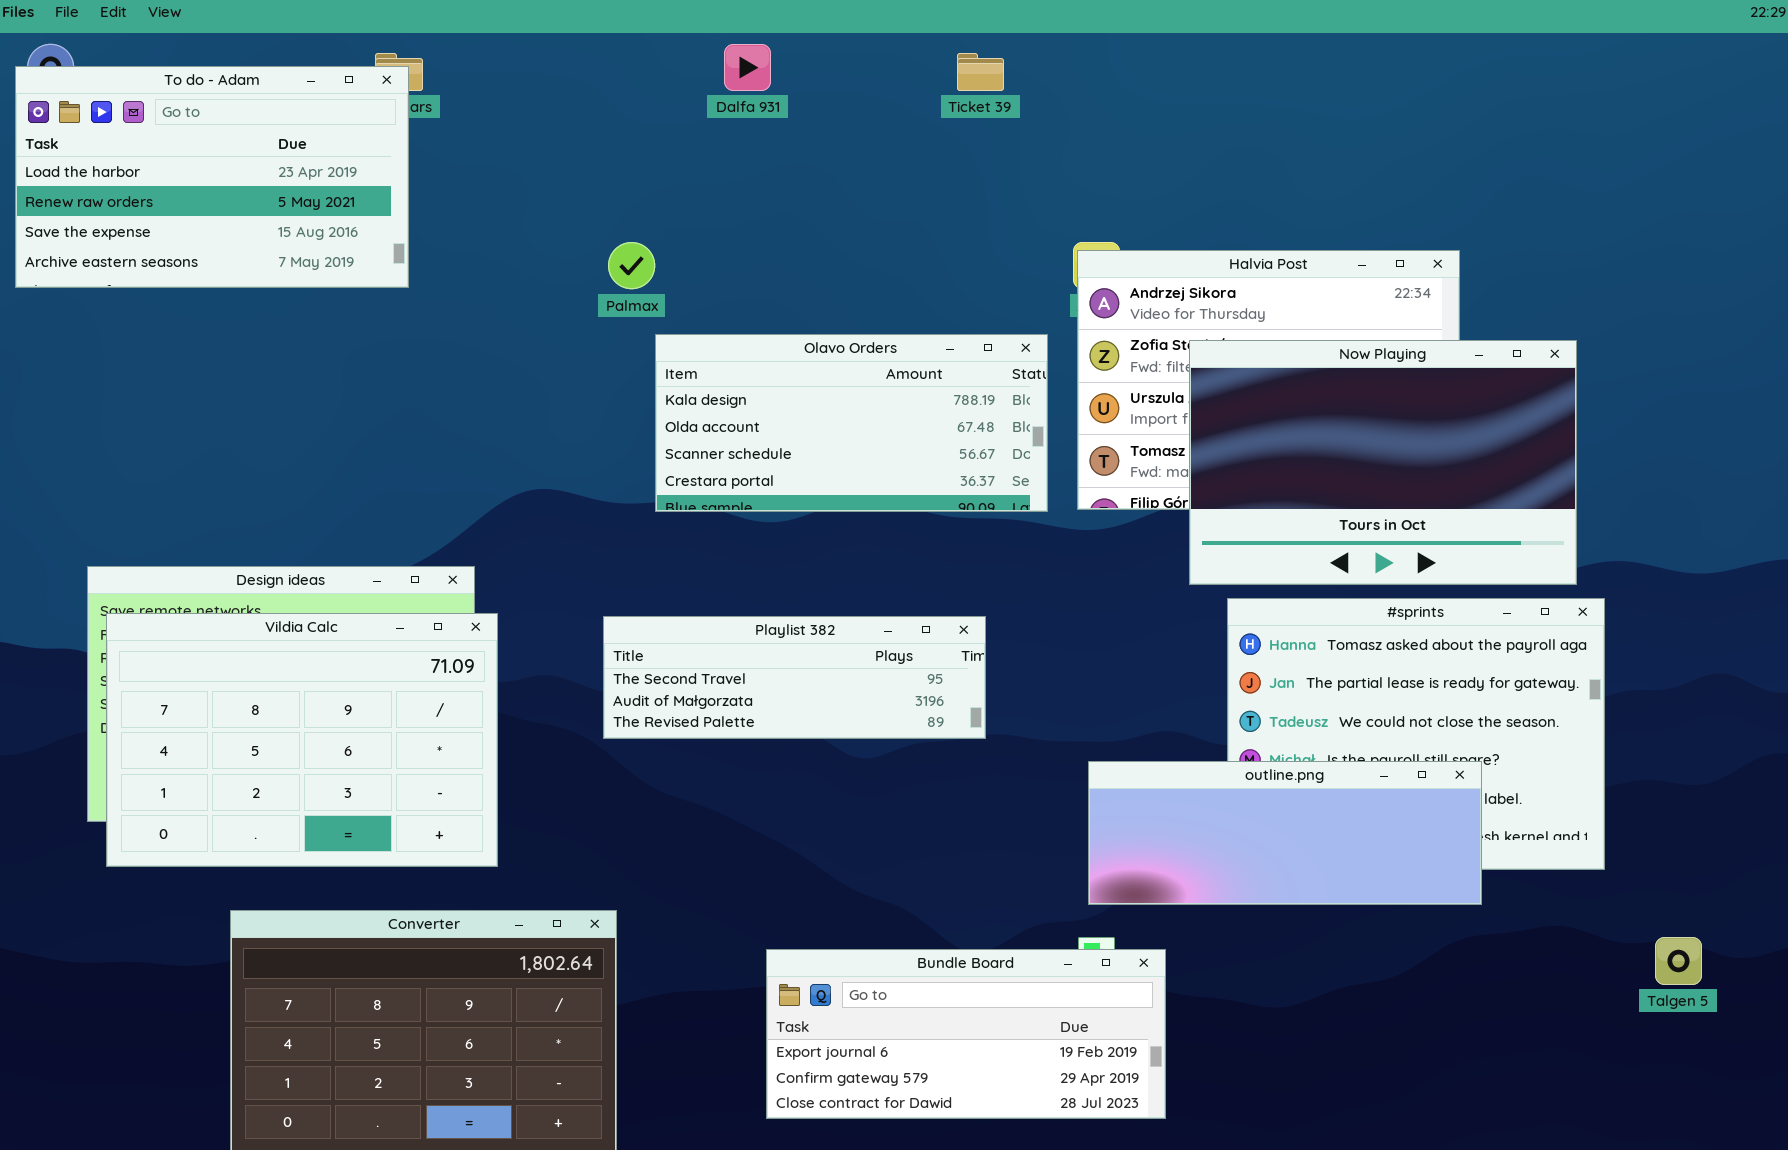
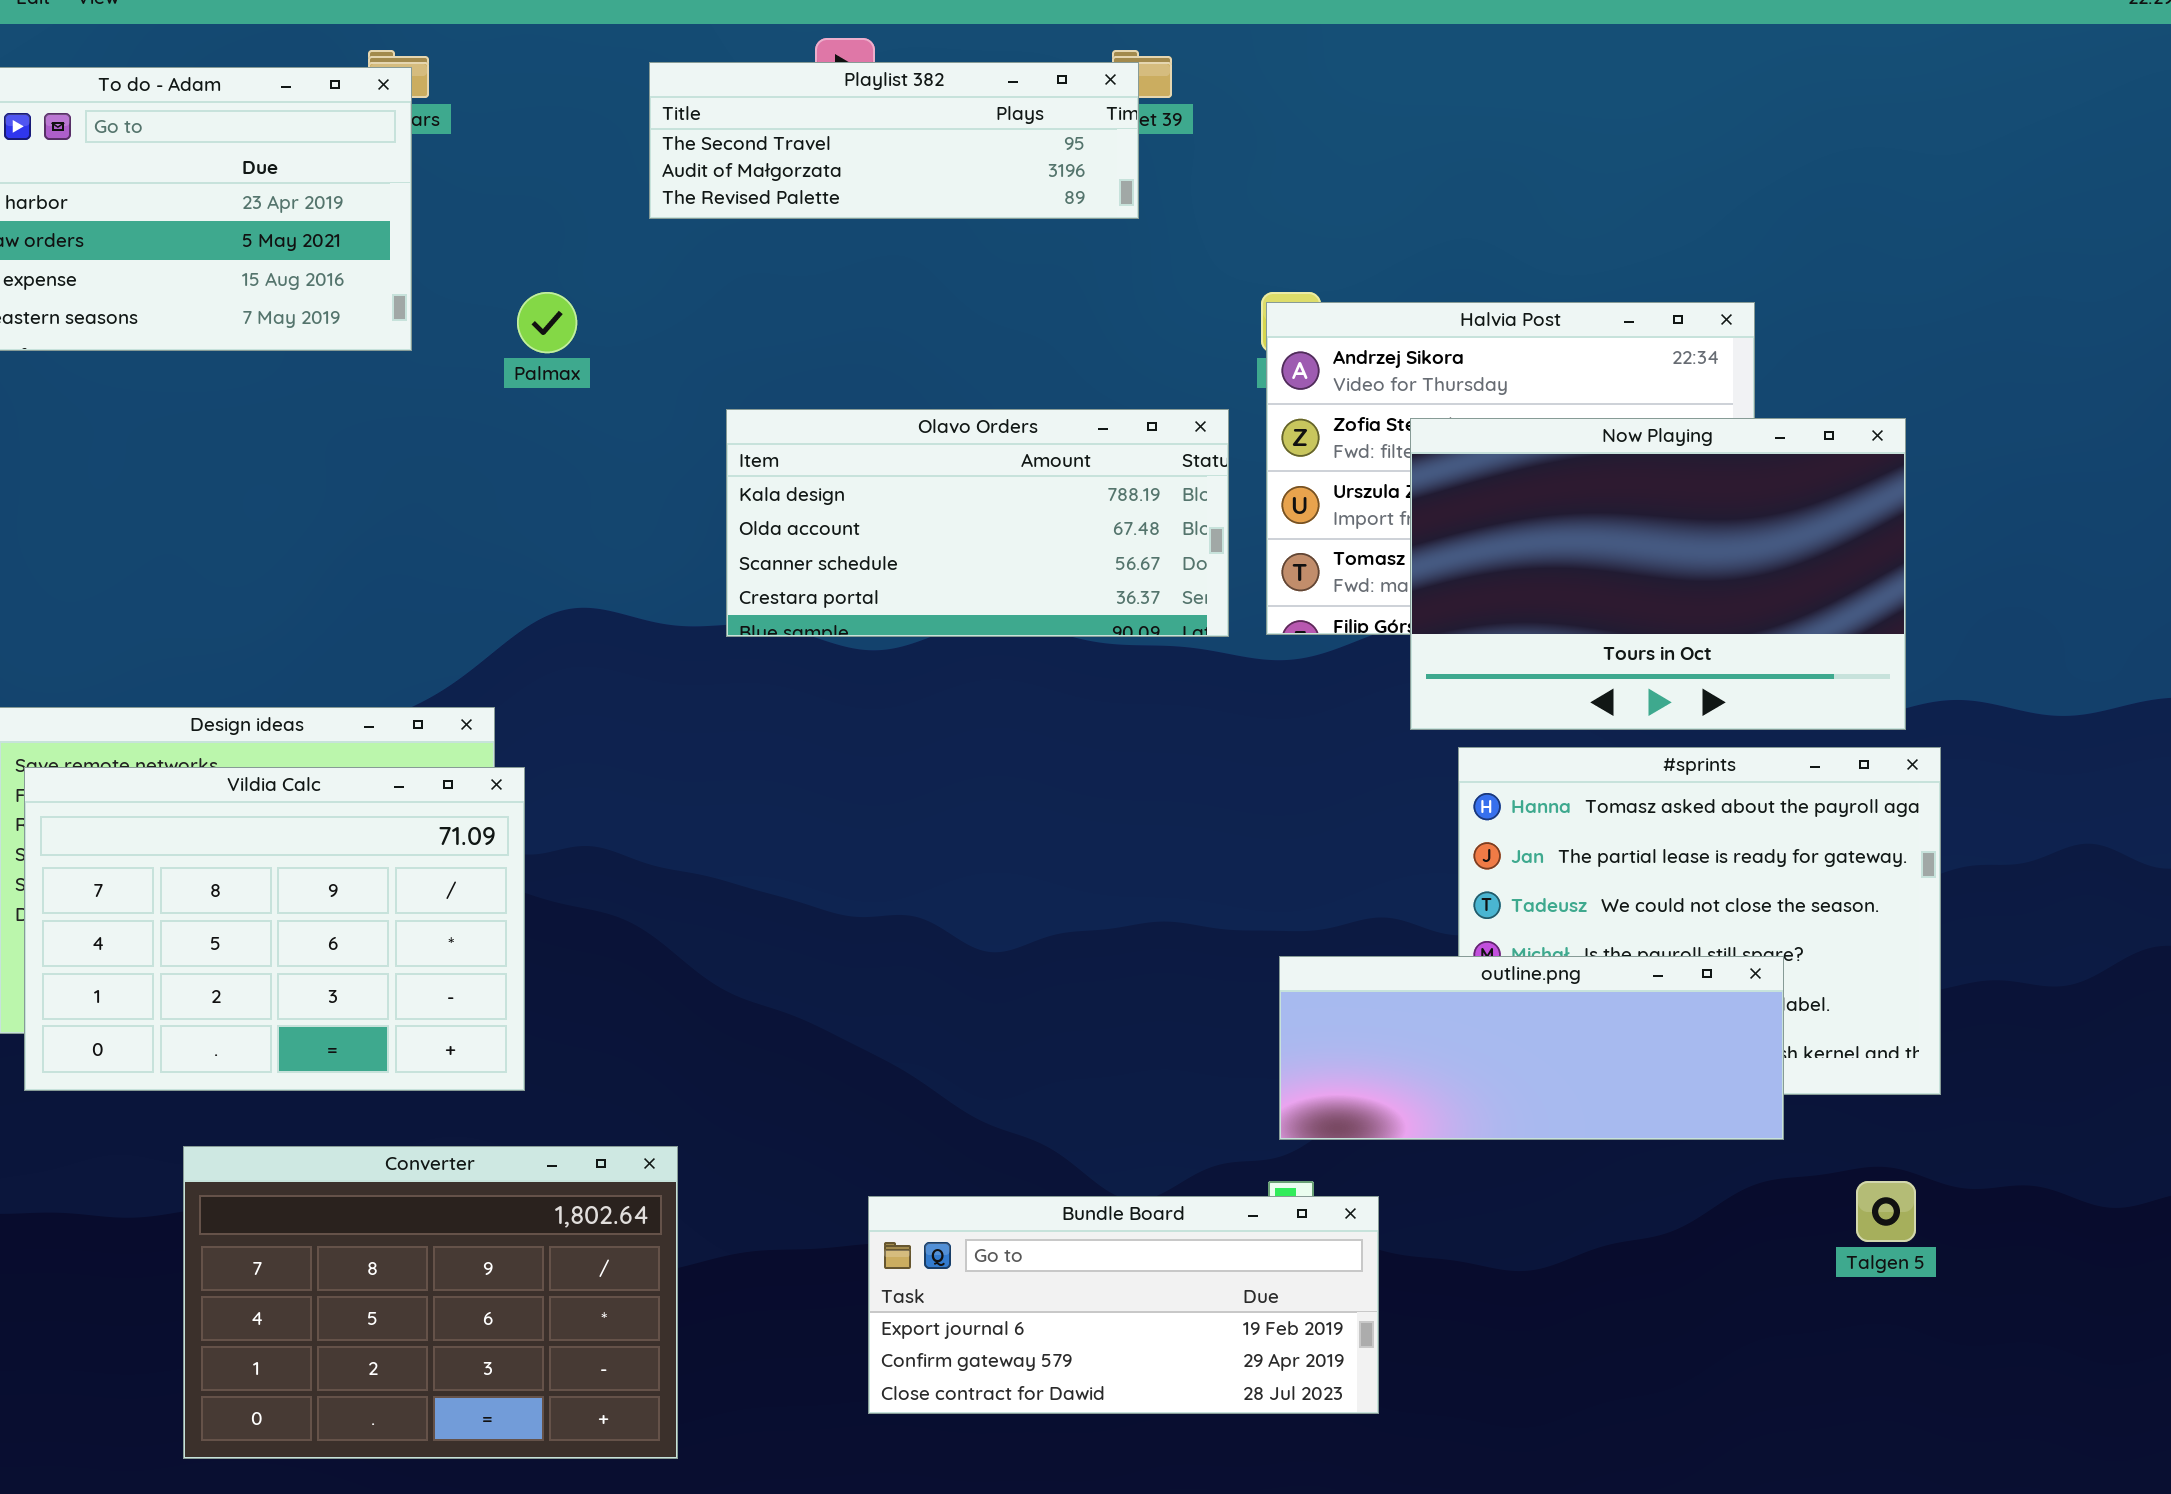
Palmax: [608,242,655,289] -> [517,292,577,353], moved
Playlist 382: [603,616,986,739] -> [649,62,1139,219], moved
Talgen 5: [1655,937,1702,985] -> [1856,1181,1916,1242], moved

